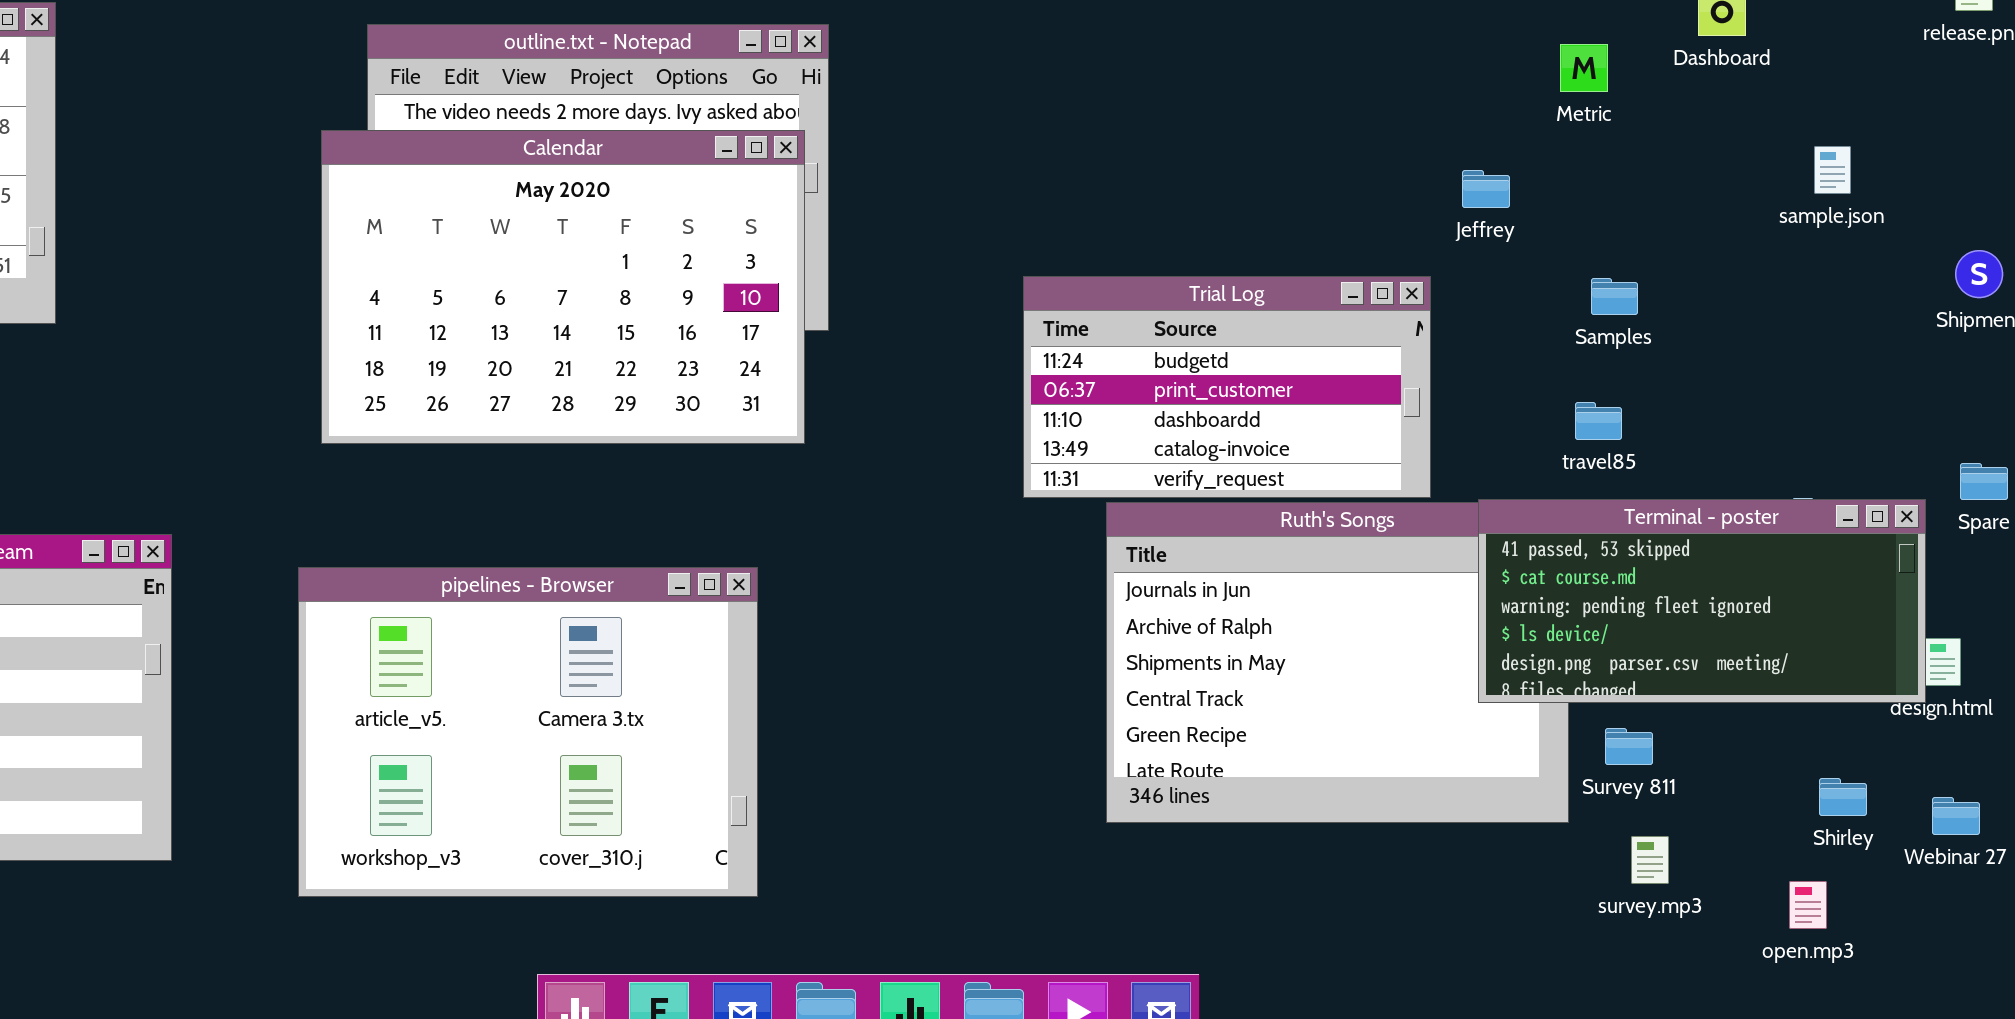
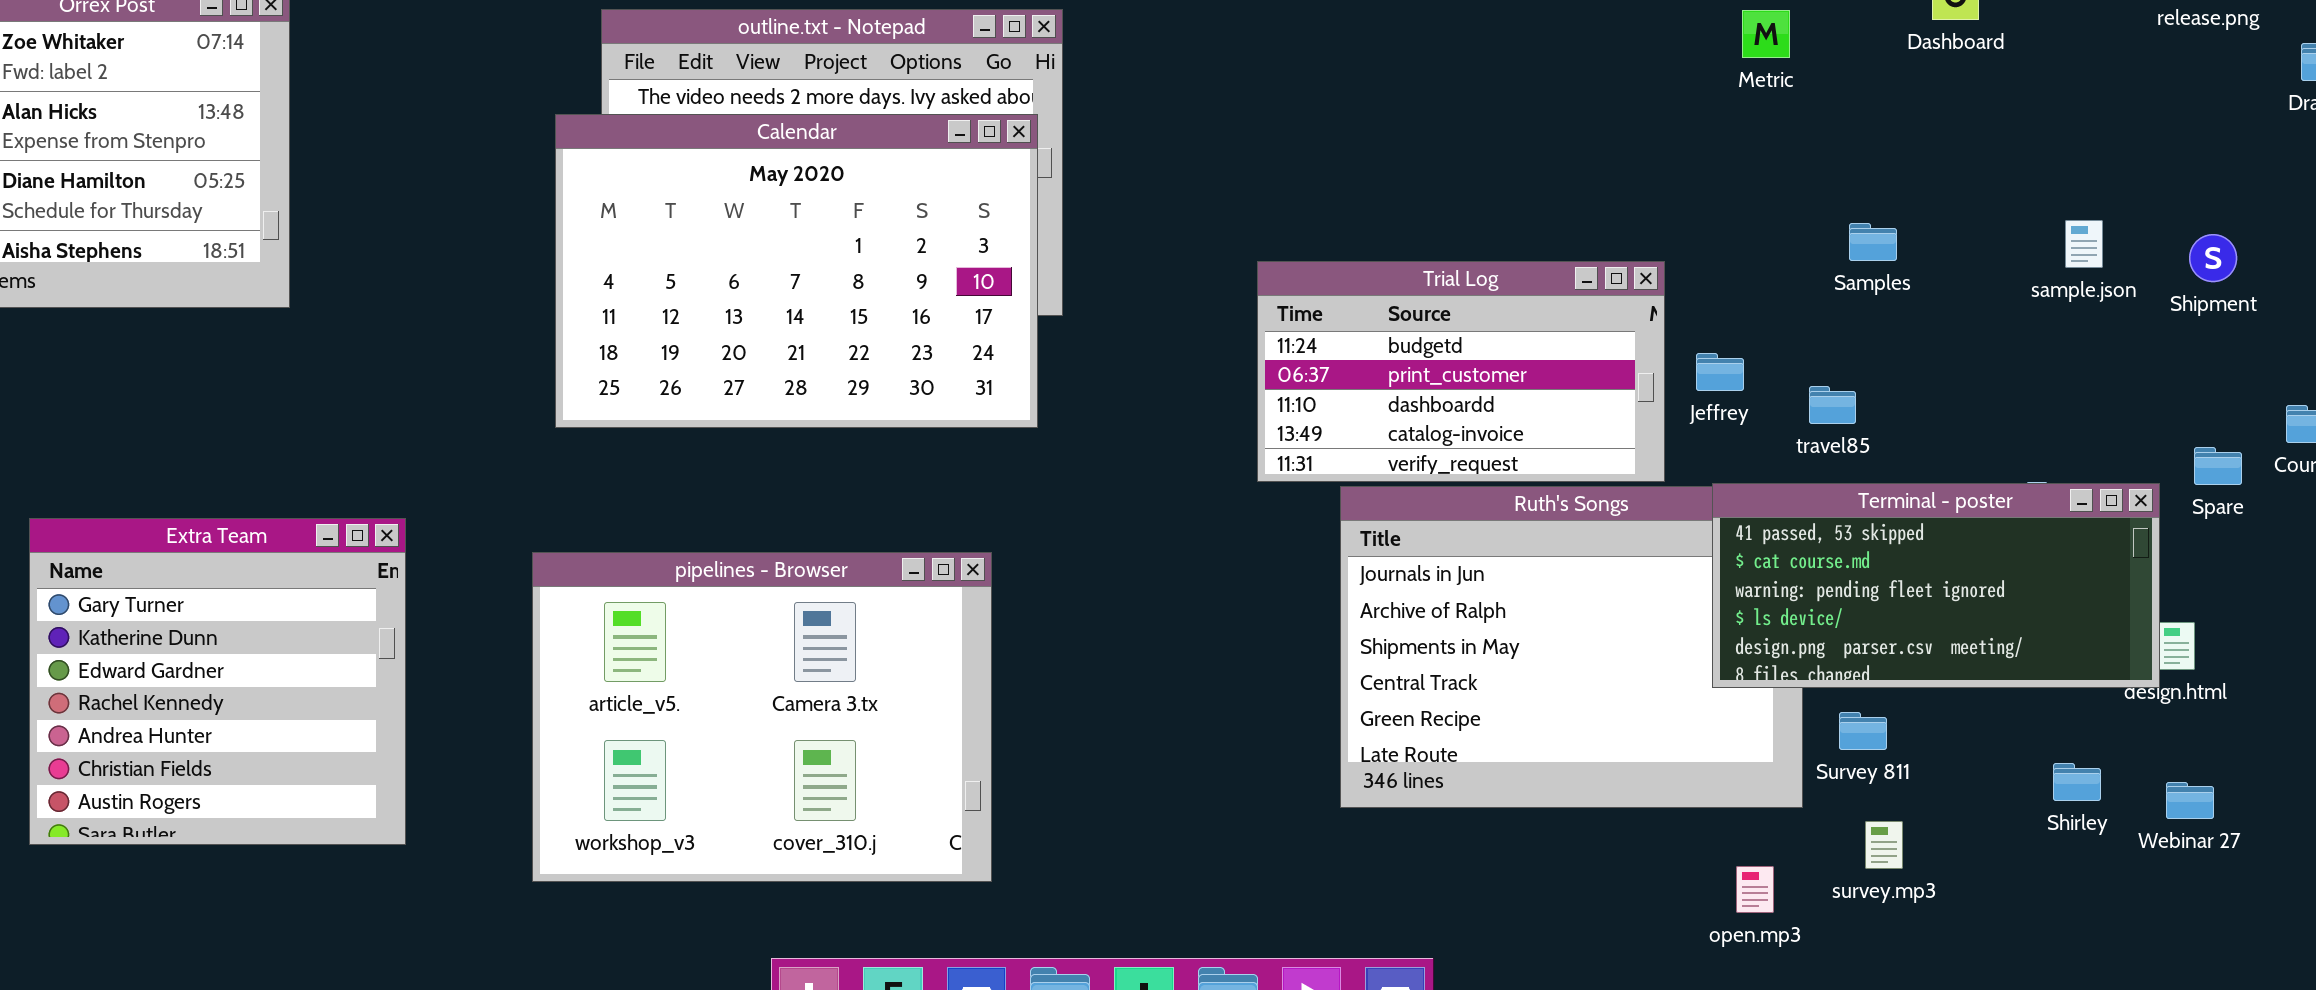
Metric: [1560,44,1608,92] -> [1742,10,1790,58], moved
sample.json: [1814,146,1851,194] -> [2065,220,2103,268], moved
Jeffrey: [1462,170,1510,208] -> [1696,353,1744,391], moved
Samples: [1591,278,1638,315] -> [1849,223,1897,261], moved
open.mp3: [1789,881,1827,929] -> [1736,866,1774,913], moved

